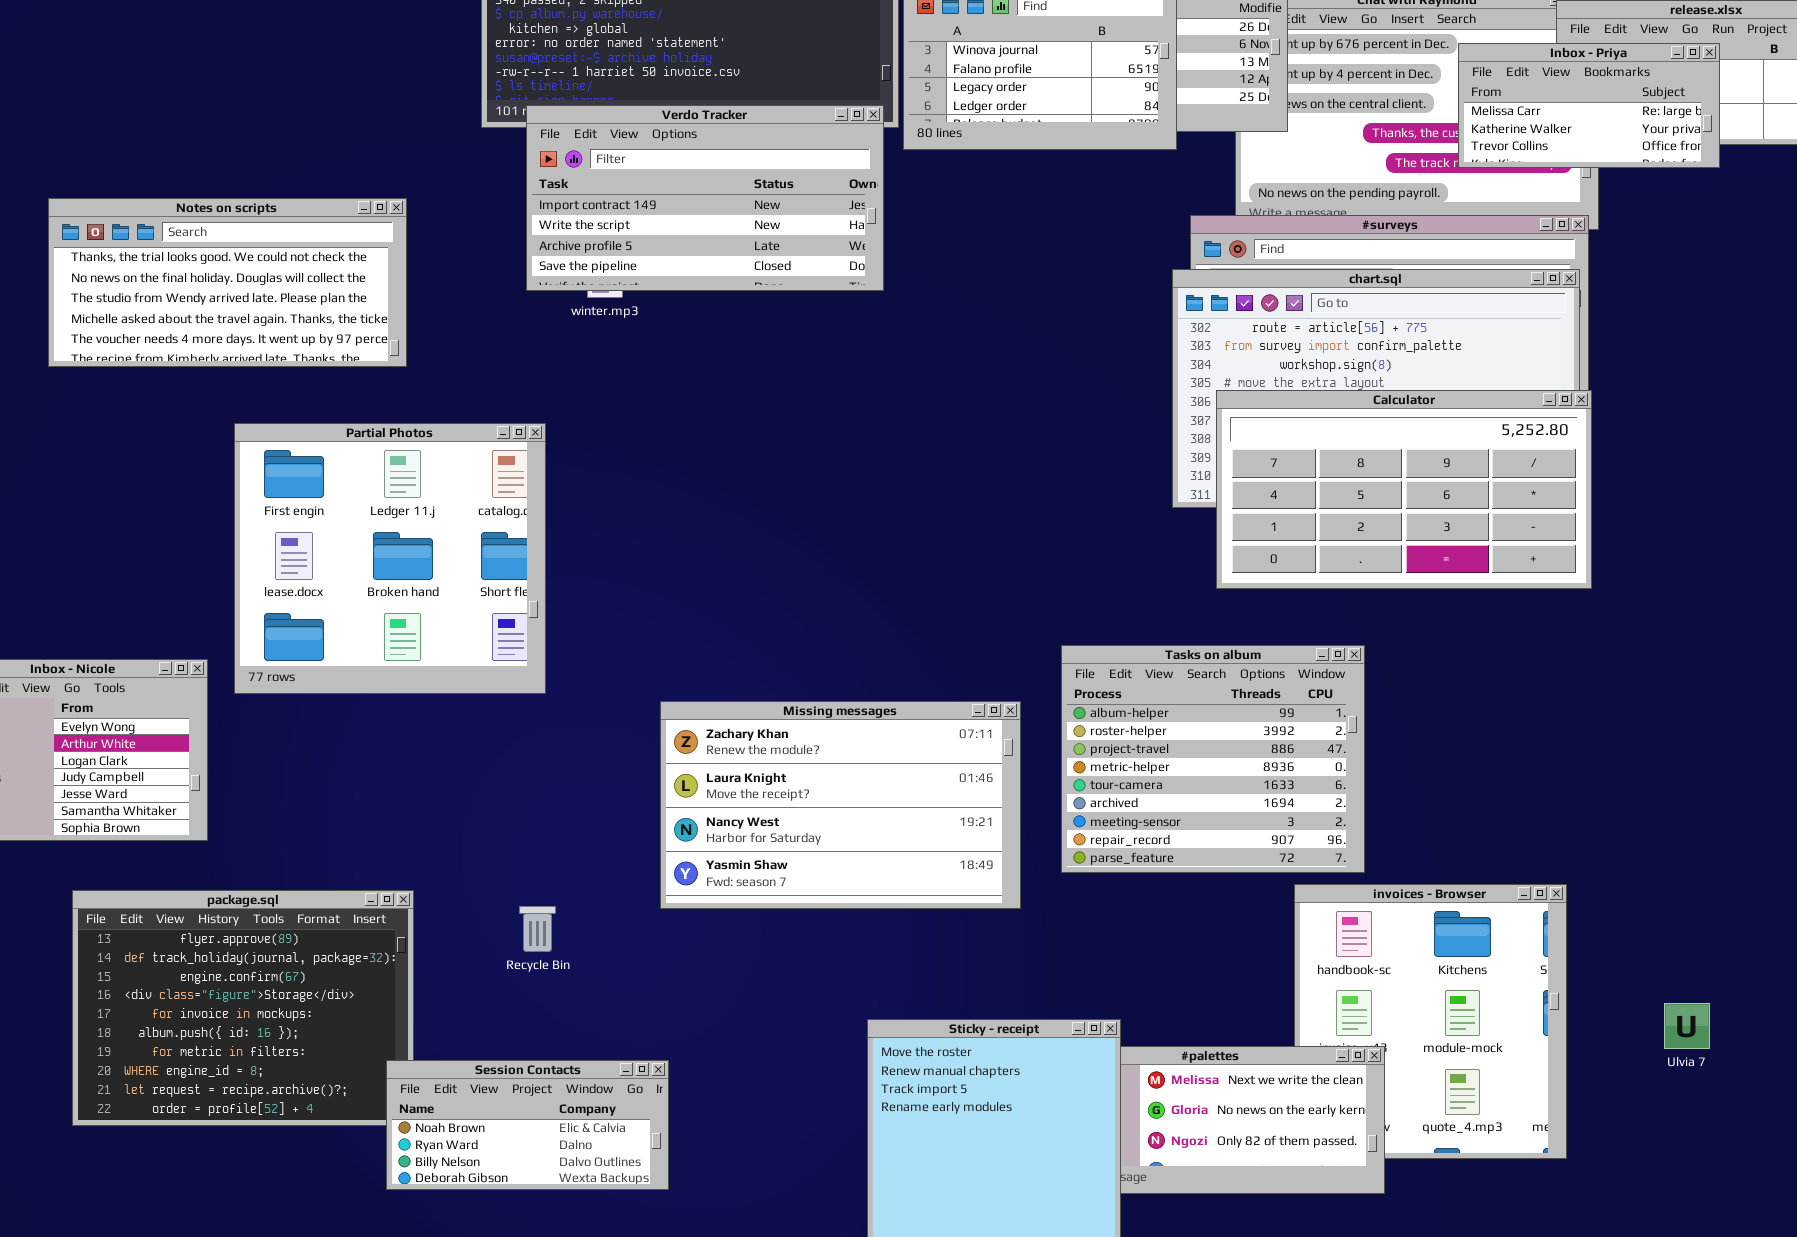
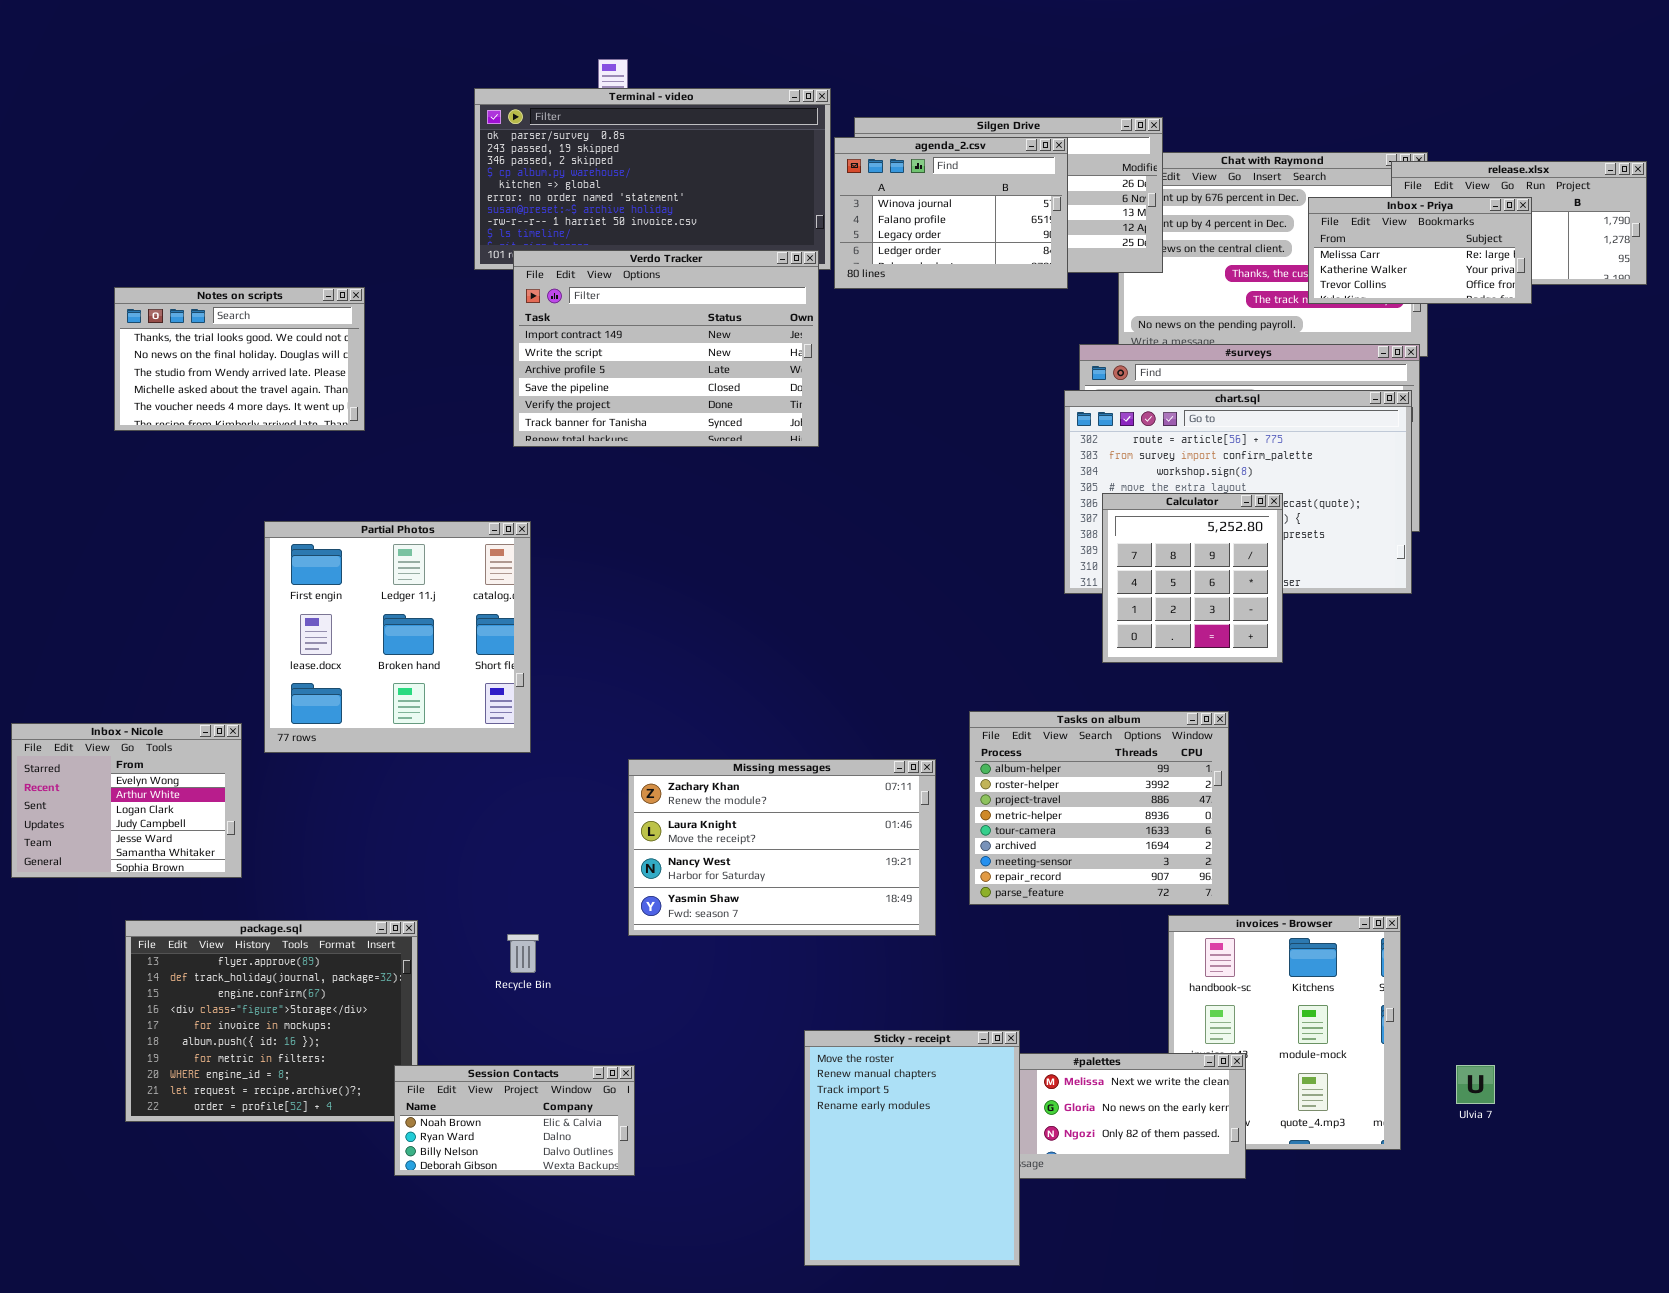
Verdo Tracker: [526,105,884,291] -> [513,250,819,447], resized
Notes on scripts: [48,198,407,367] -> [114,287,365,431], moved, resized
Calculator: [1216,390,1592,589] -> [1102,493,1283,663], resized
Ulvia 7: [1664,1003,1710,1049] -> [1456,1065,1495,1104], moved

